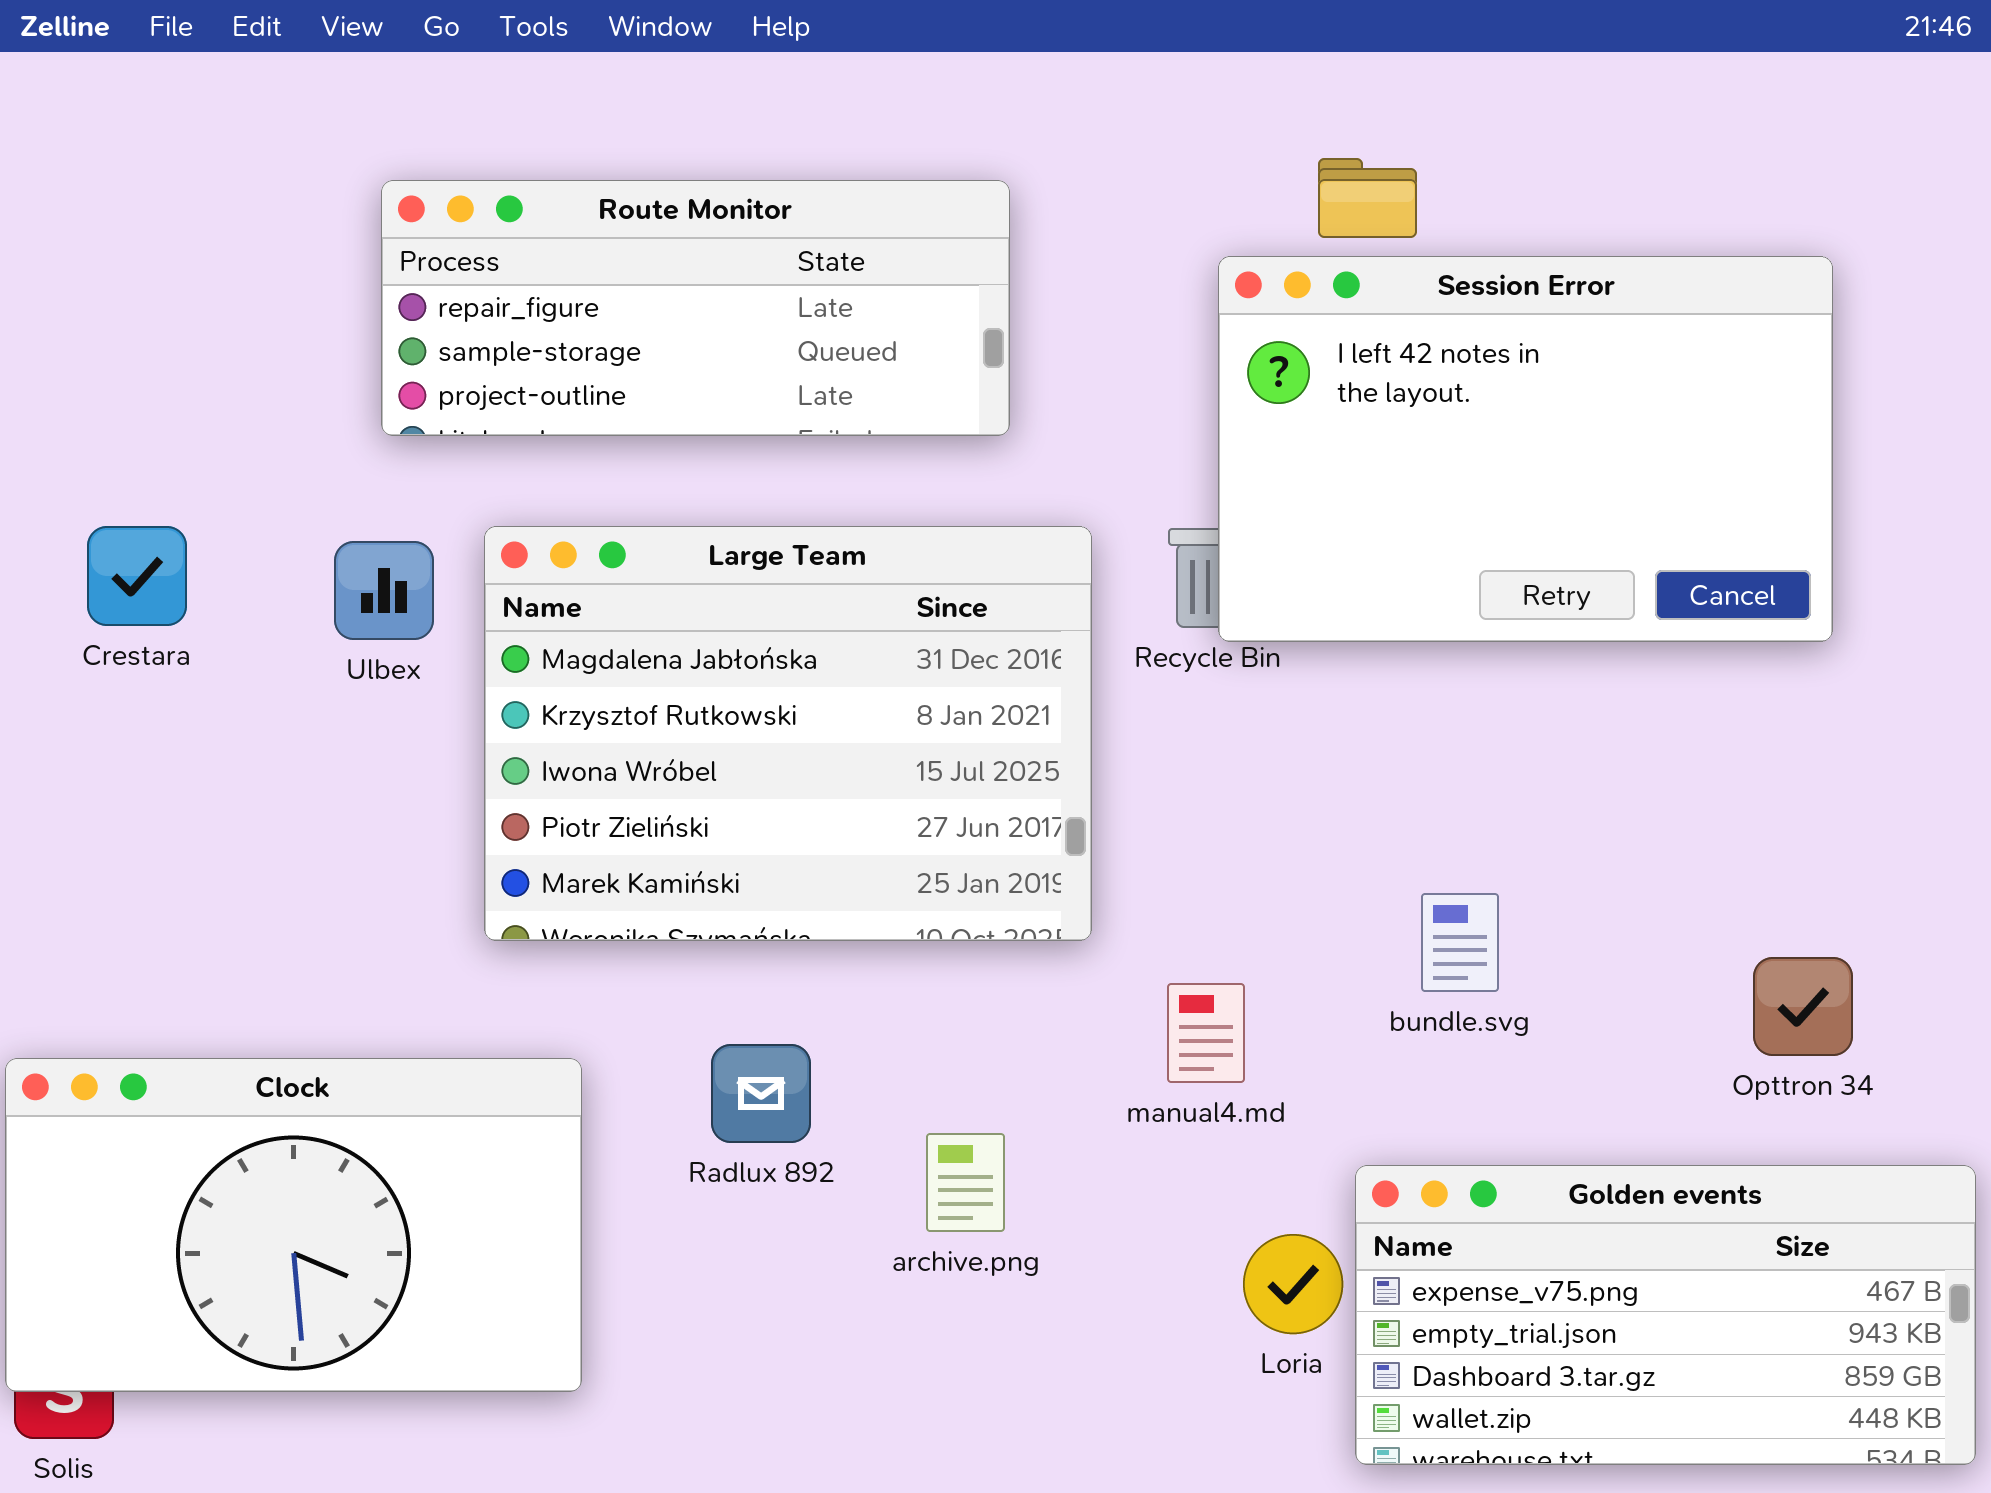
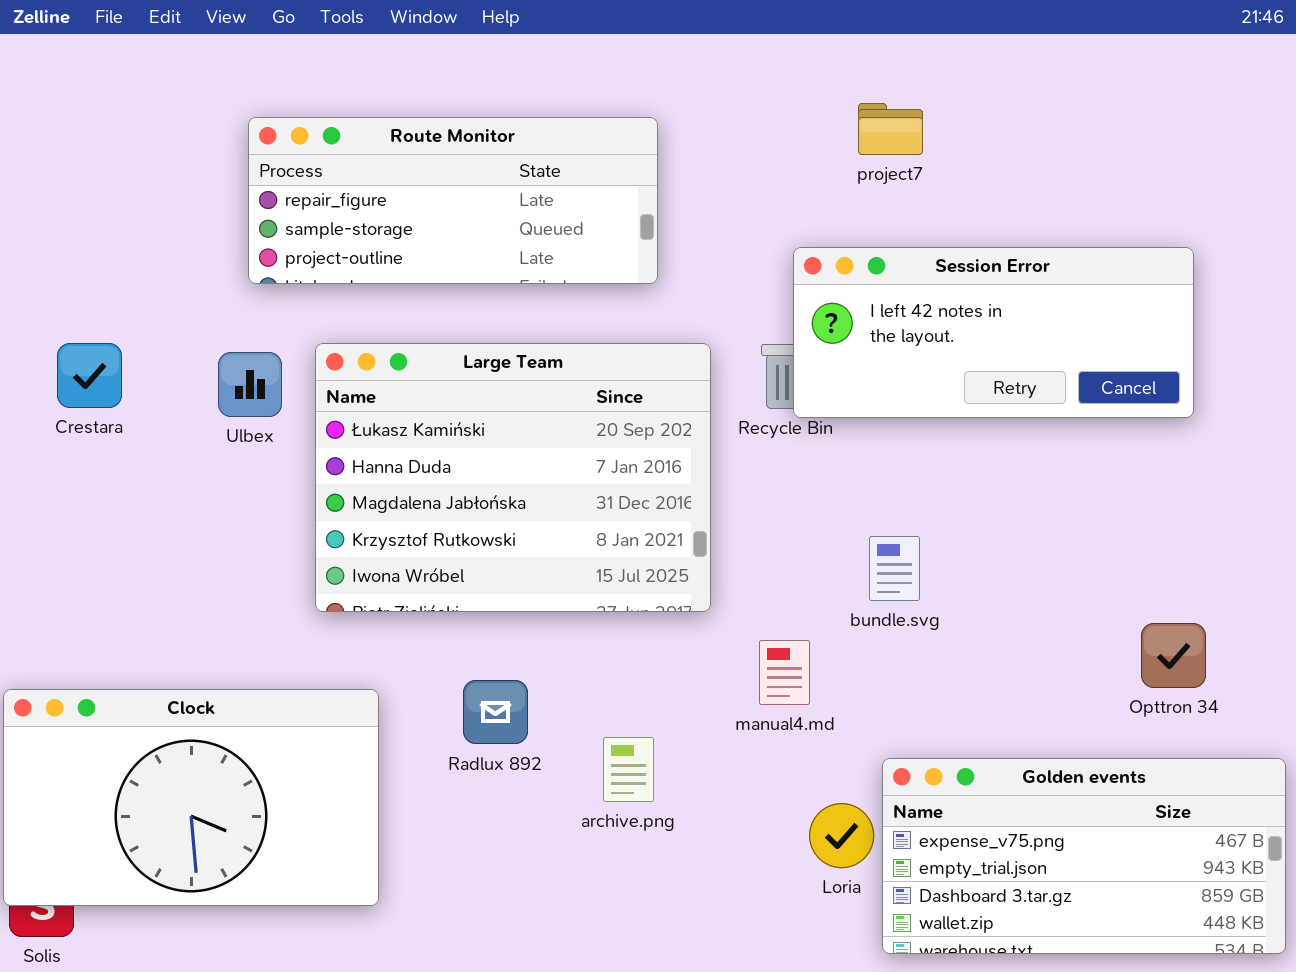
Session Error: [1218,256,1833,642] -> [793,247,1194,418], resized
Large Team: [484,526,1092,941] -> [315,343,711,612], scrolled up 2 rows
bundle.svg: [1421,893,1499,992] -> [869,536,920,601], moved

